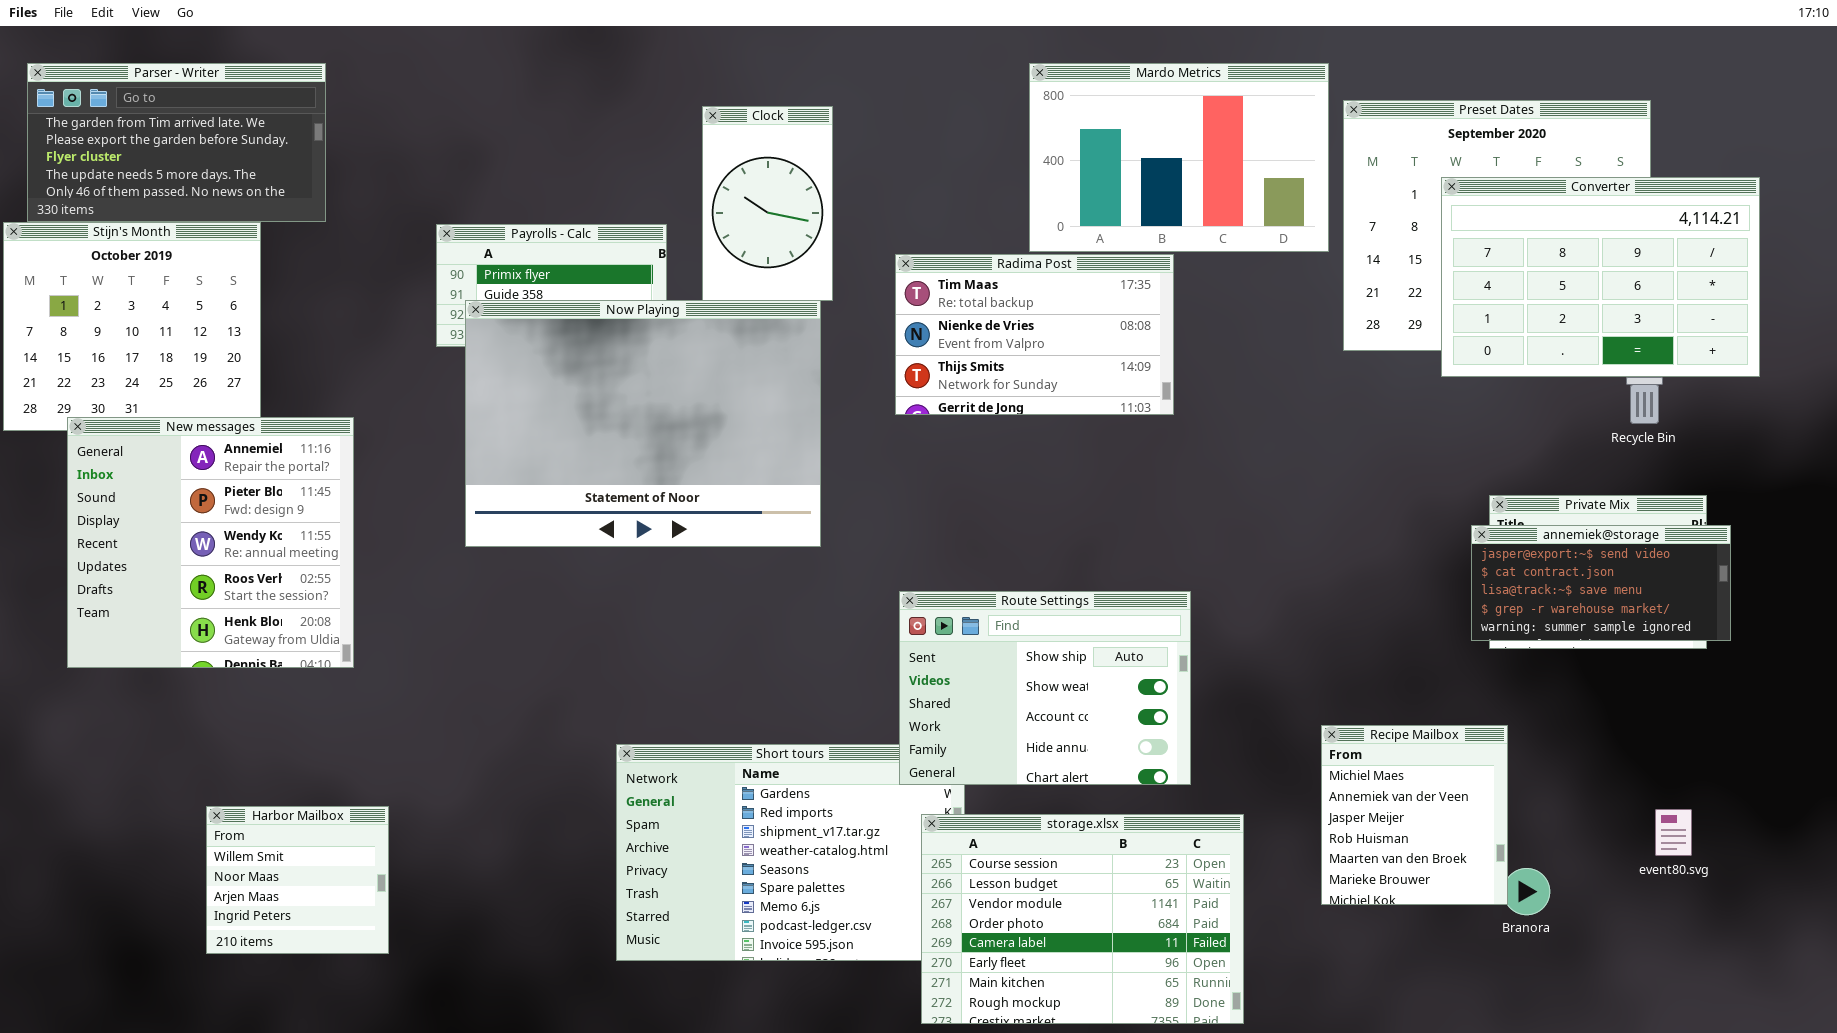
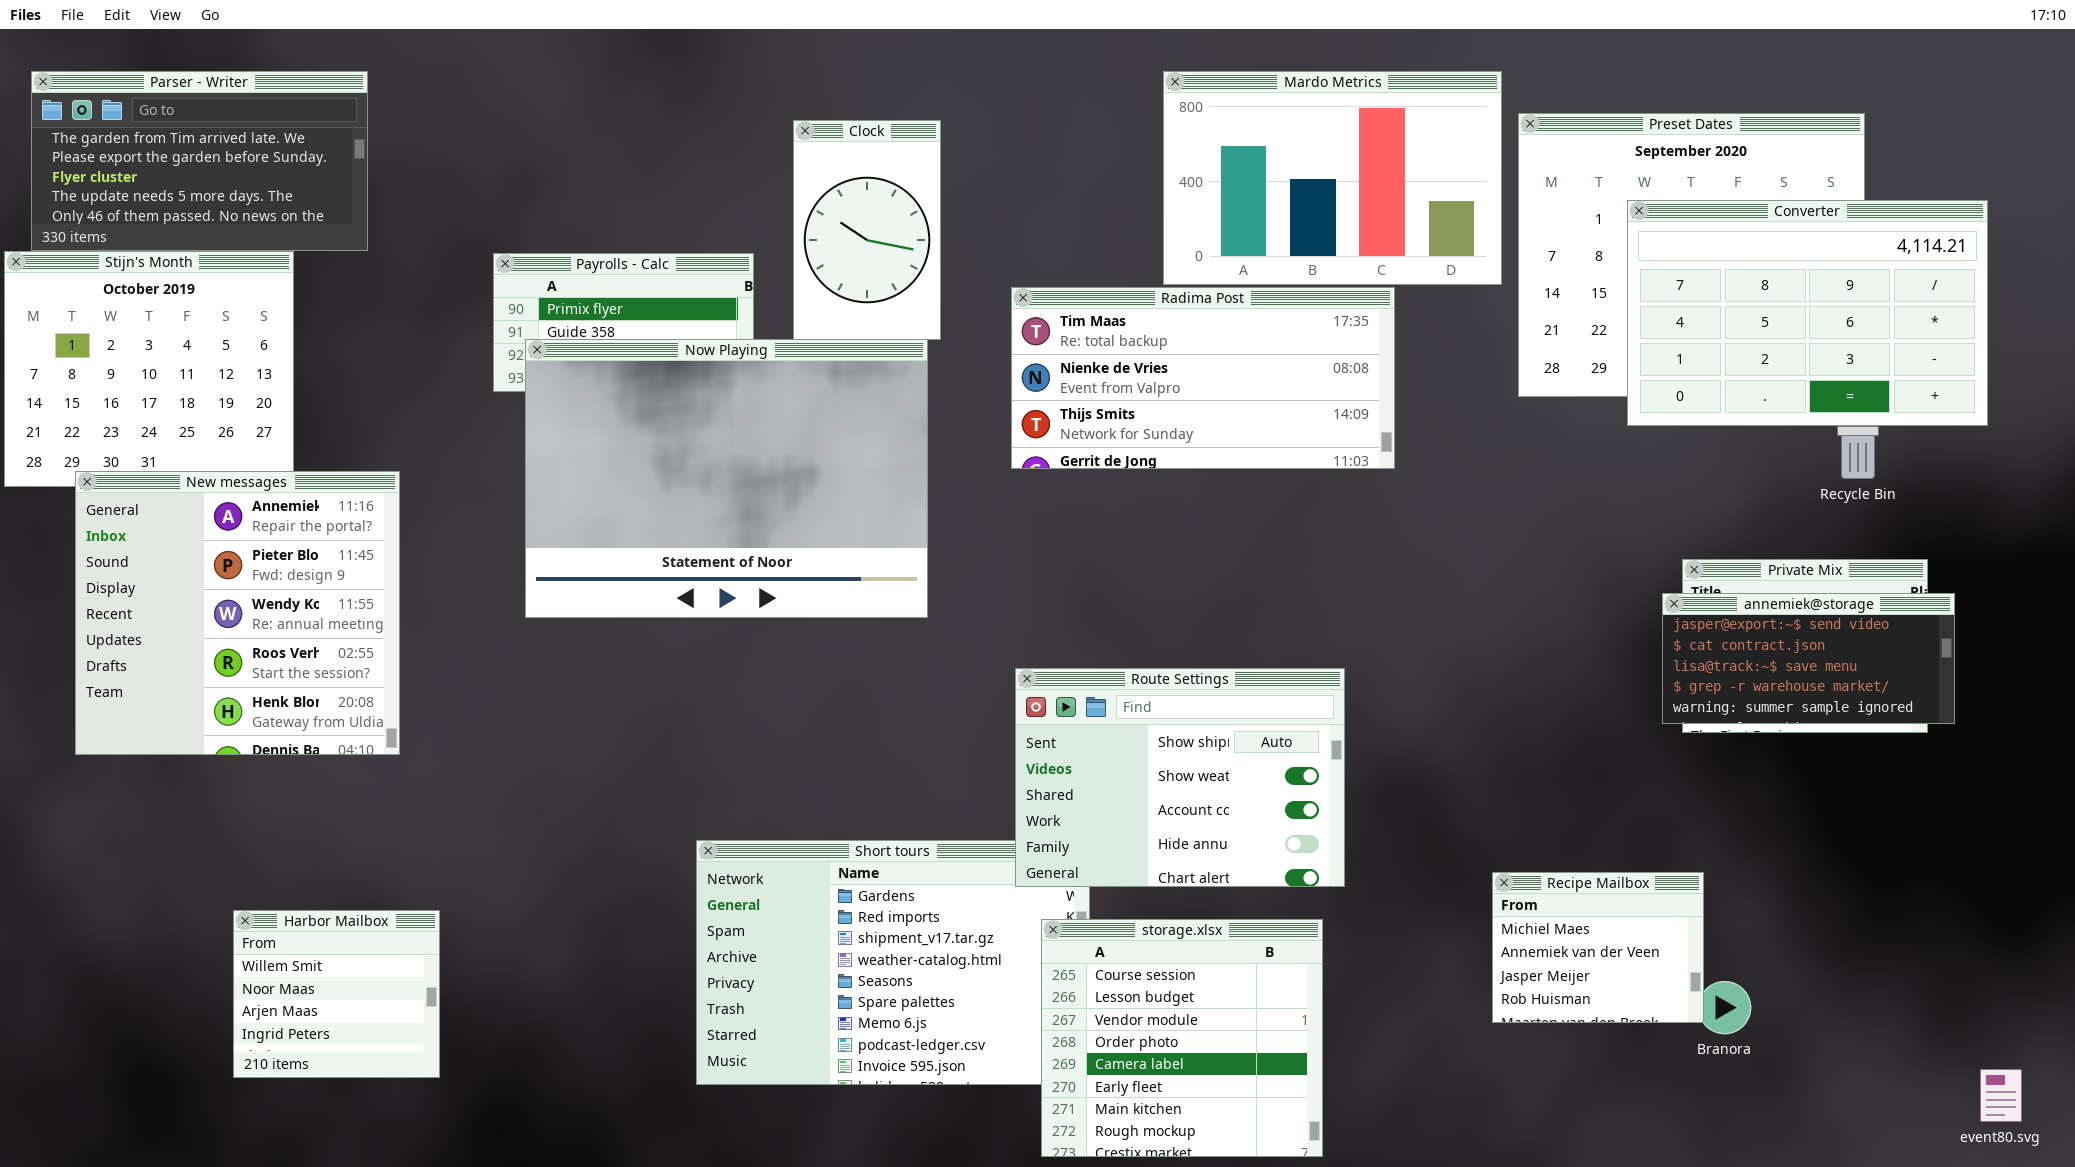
Radima Post: [895,254,1174,415] -> [1011,287,1395,469], resized
Recipe Mailbox: [1321,725,1508,905] -> [1492,872,1704,1023], resized
event80.svg: [1655,809,1692,856] -> [1980,1069,2022,1122], moved
storage.xlsx: [921,814,1244,1024] -> [1041,919,1323,1157], resized

